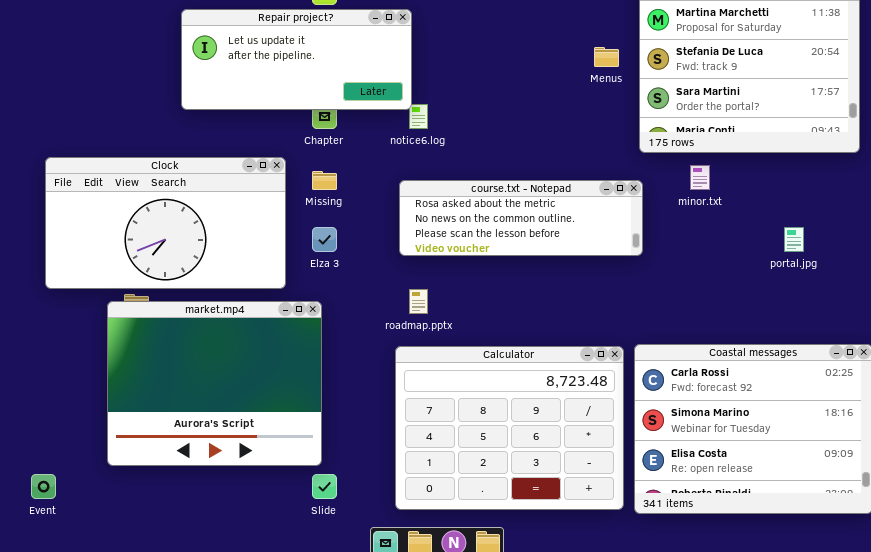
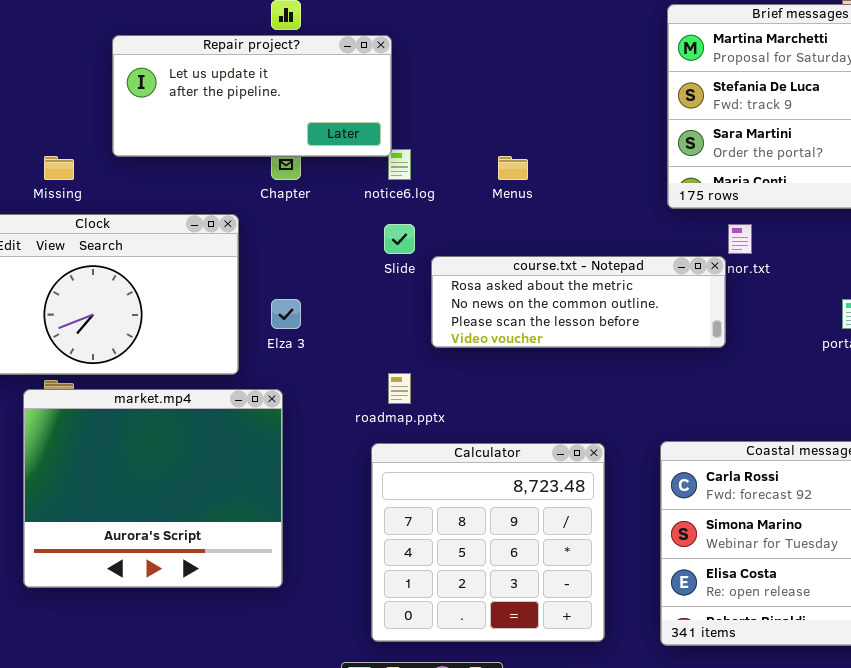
Menus: [594,47,619,67] -> [498,156,528,180], moved
Missing: [312,171,337,190] -> [44,156,74,180], moved
course.txt - Notepad: [399,180,643,256] -> [431,256,726,348], moved
Calculator: [395,346,624,510] -> [371,443,605,642], resized
Slide: [312,474,337,499] -> [384,224,415,254], moved

